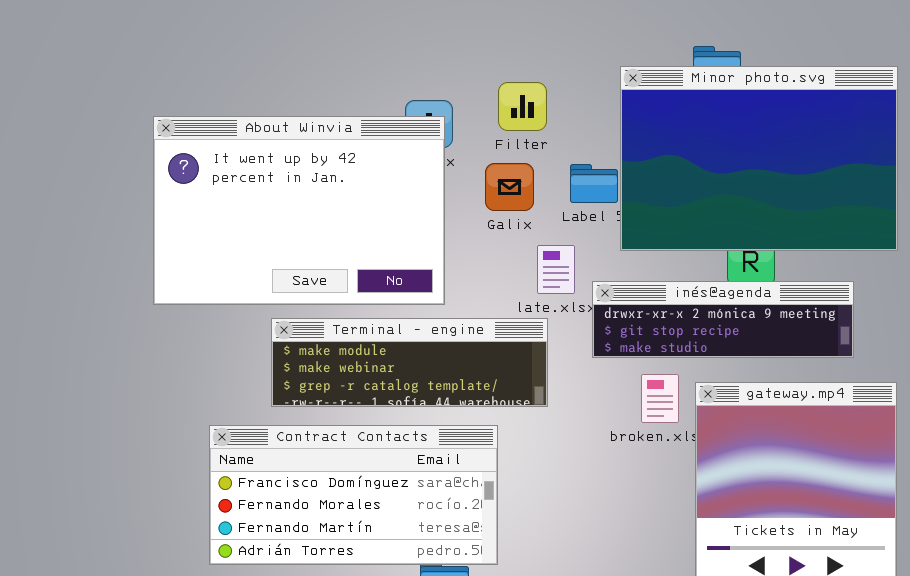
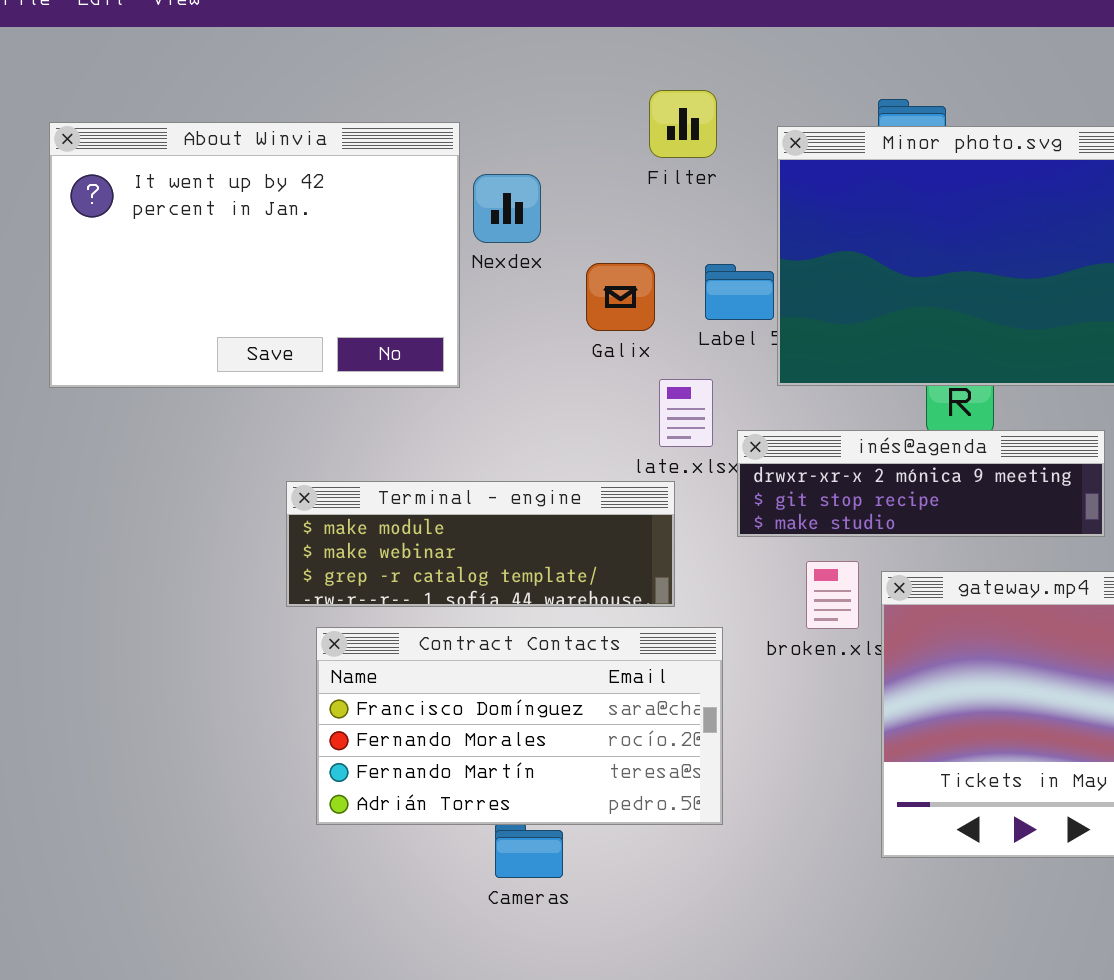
Filter: [498,82,547,131] -> [649,90,717,158], moved
About Winvia: [153,116,445,305] -> [49,122,460,388], moved
Contract Contacts: [209,425,498,565] -> [316,627,723,825], moved

